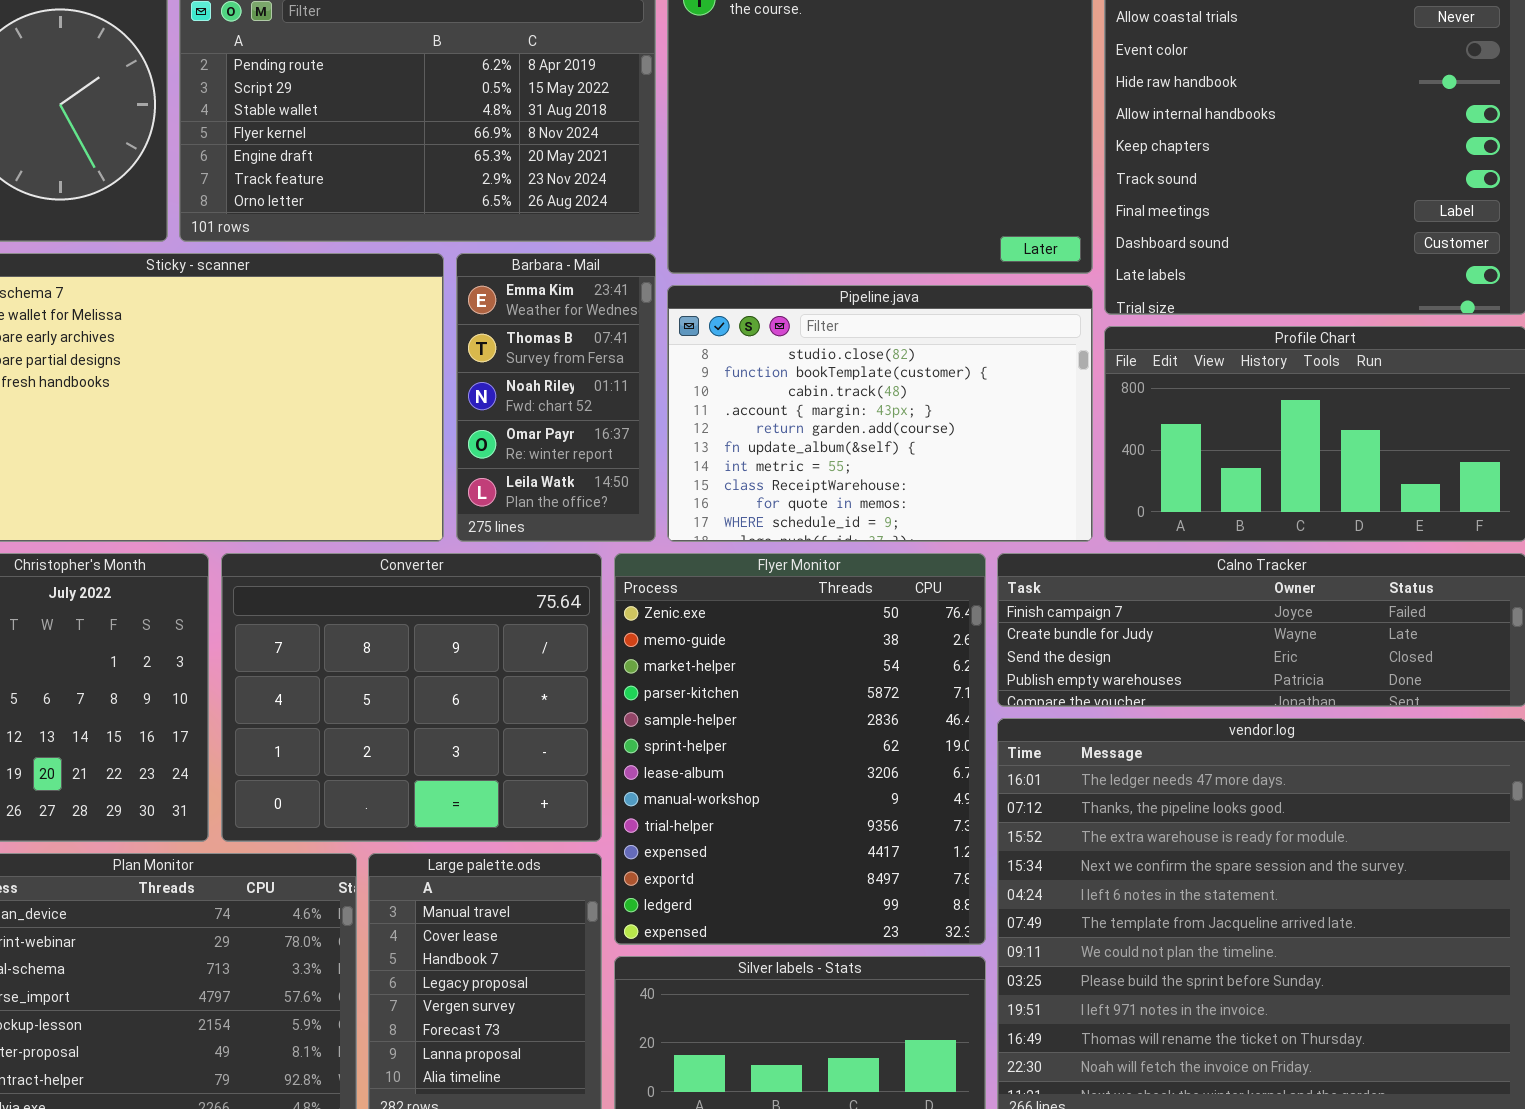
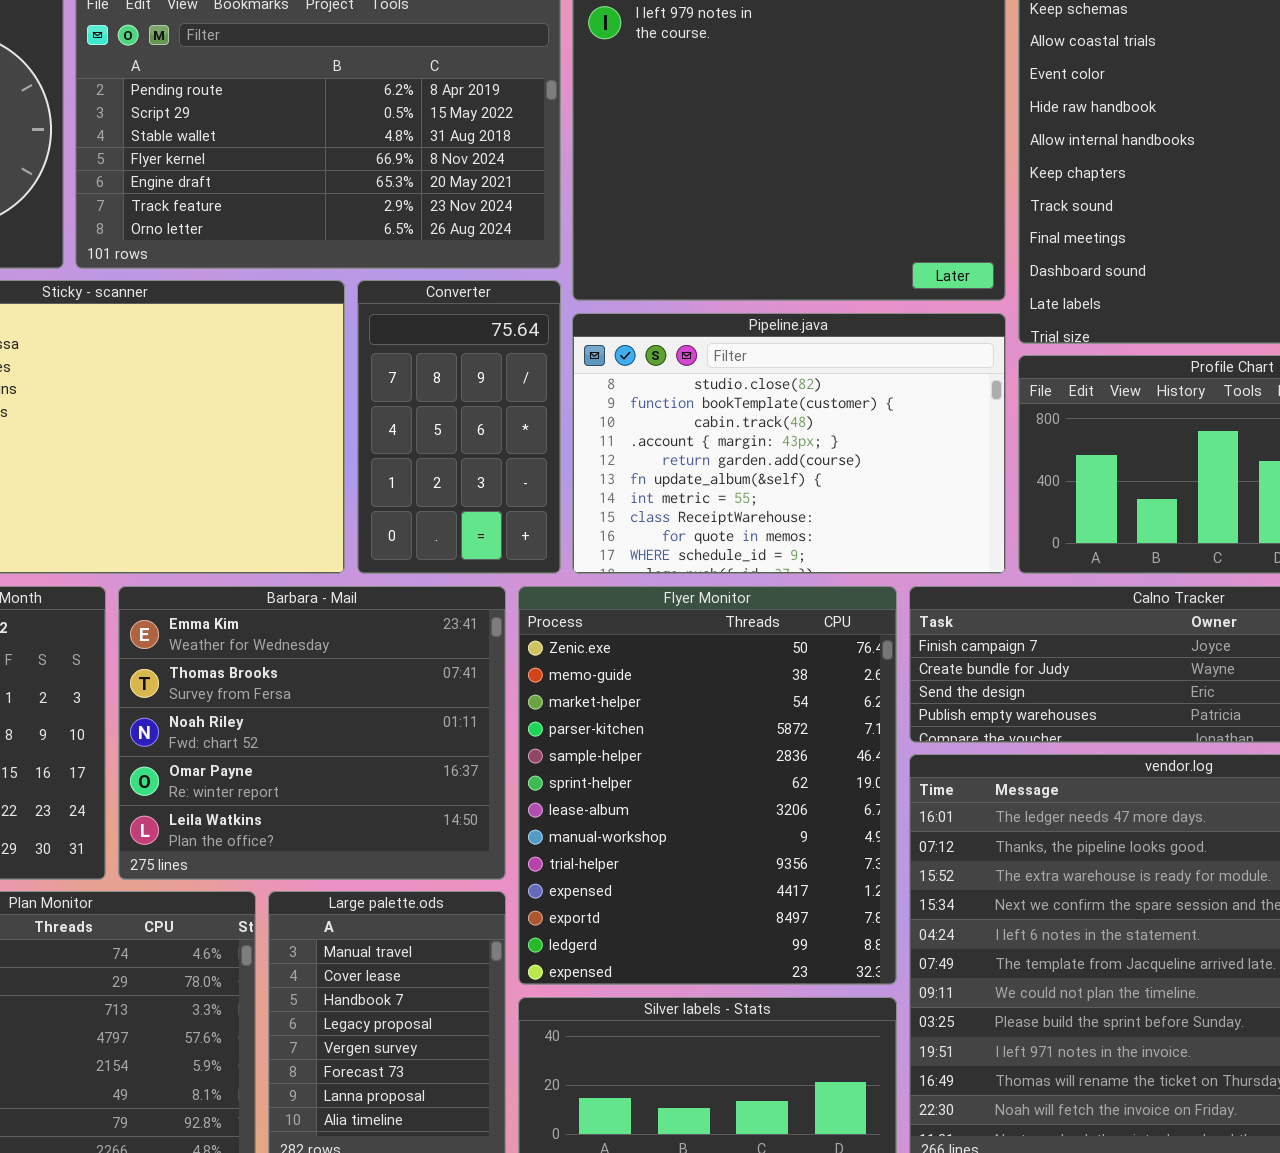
Barbara - Mail: [456,253,656,542] -> [118,586,506,880], moved, resized
Converter: [221,553,602,842] -> [357,280,561,574], moved, resized

